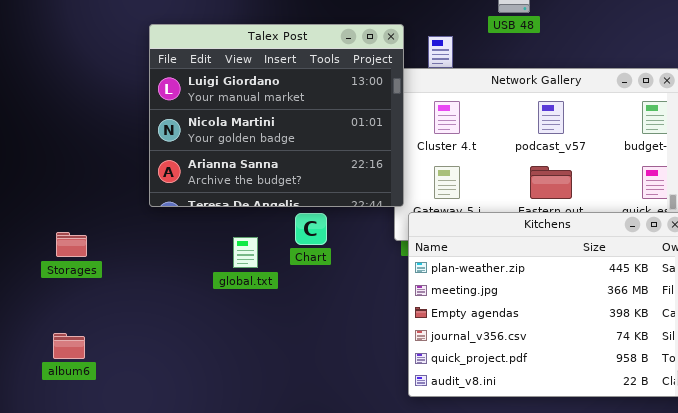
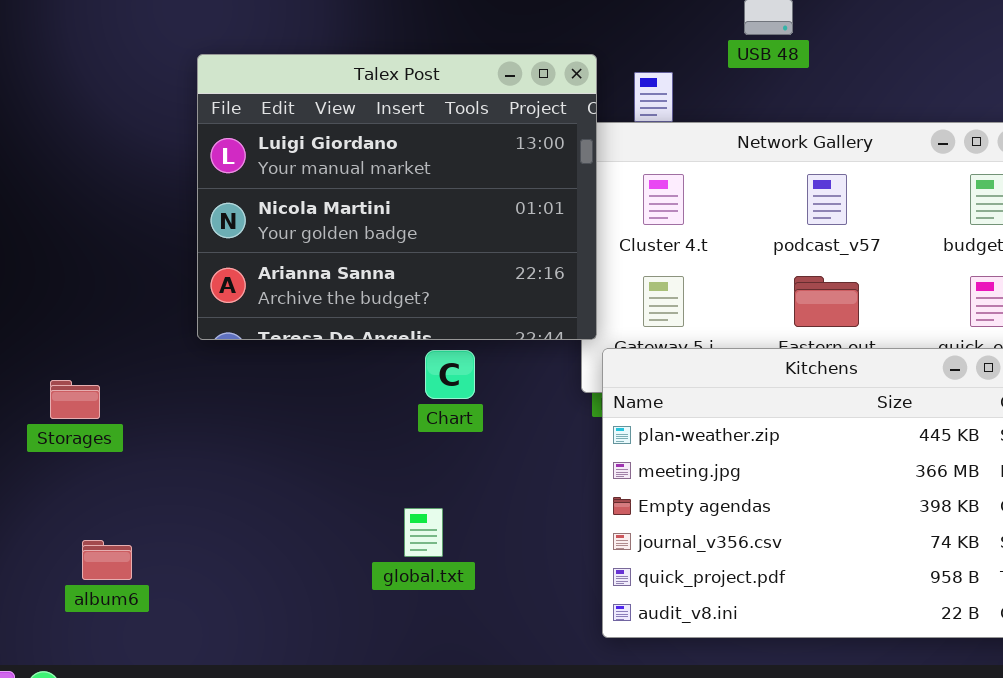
global.txt: [233,237,258,268] -> [404,508,443,557], moved
album6: [53,333,85,359] -> [82,540,132,580], moved

